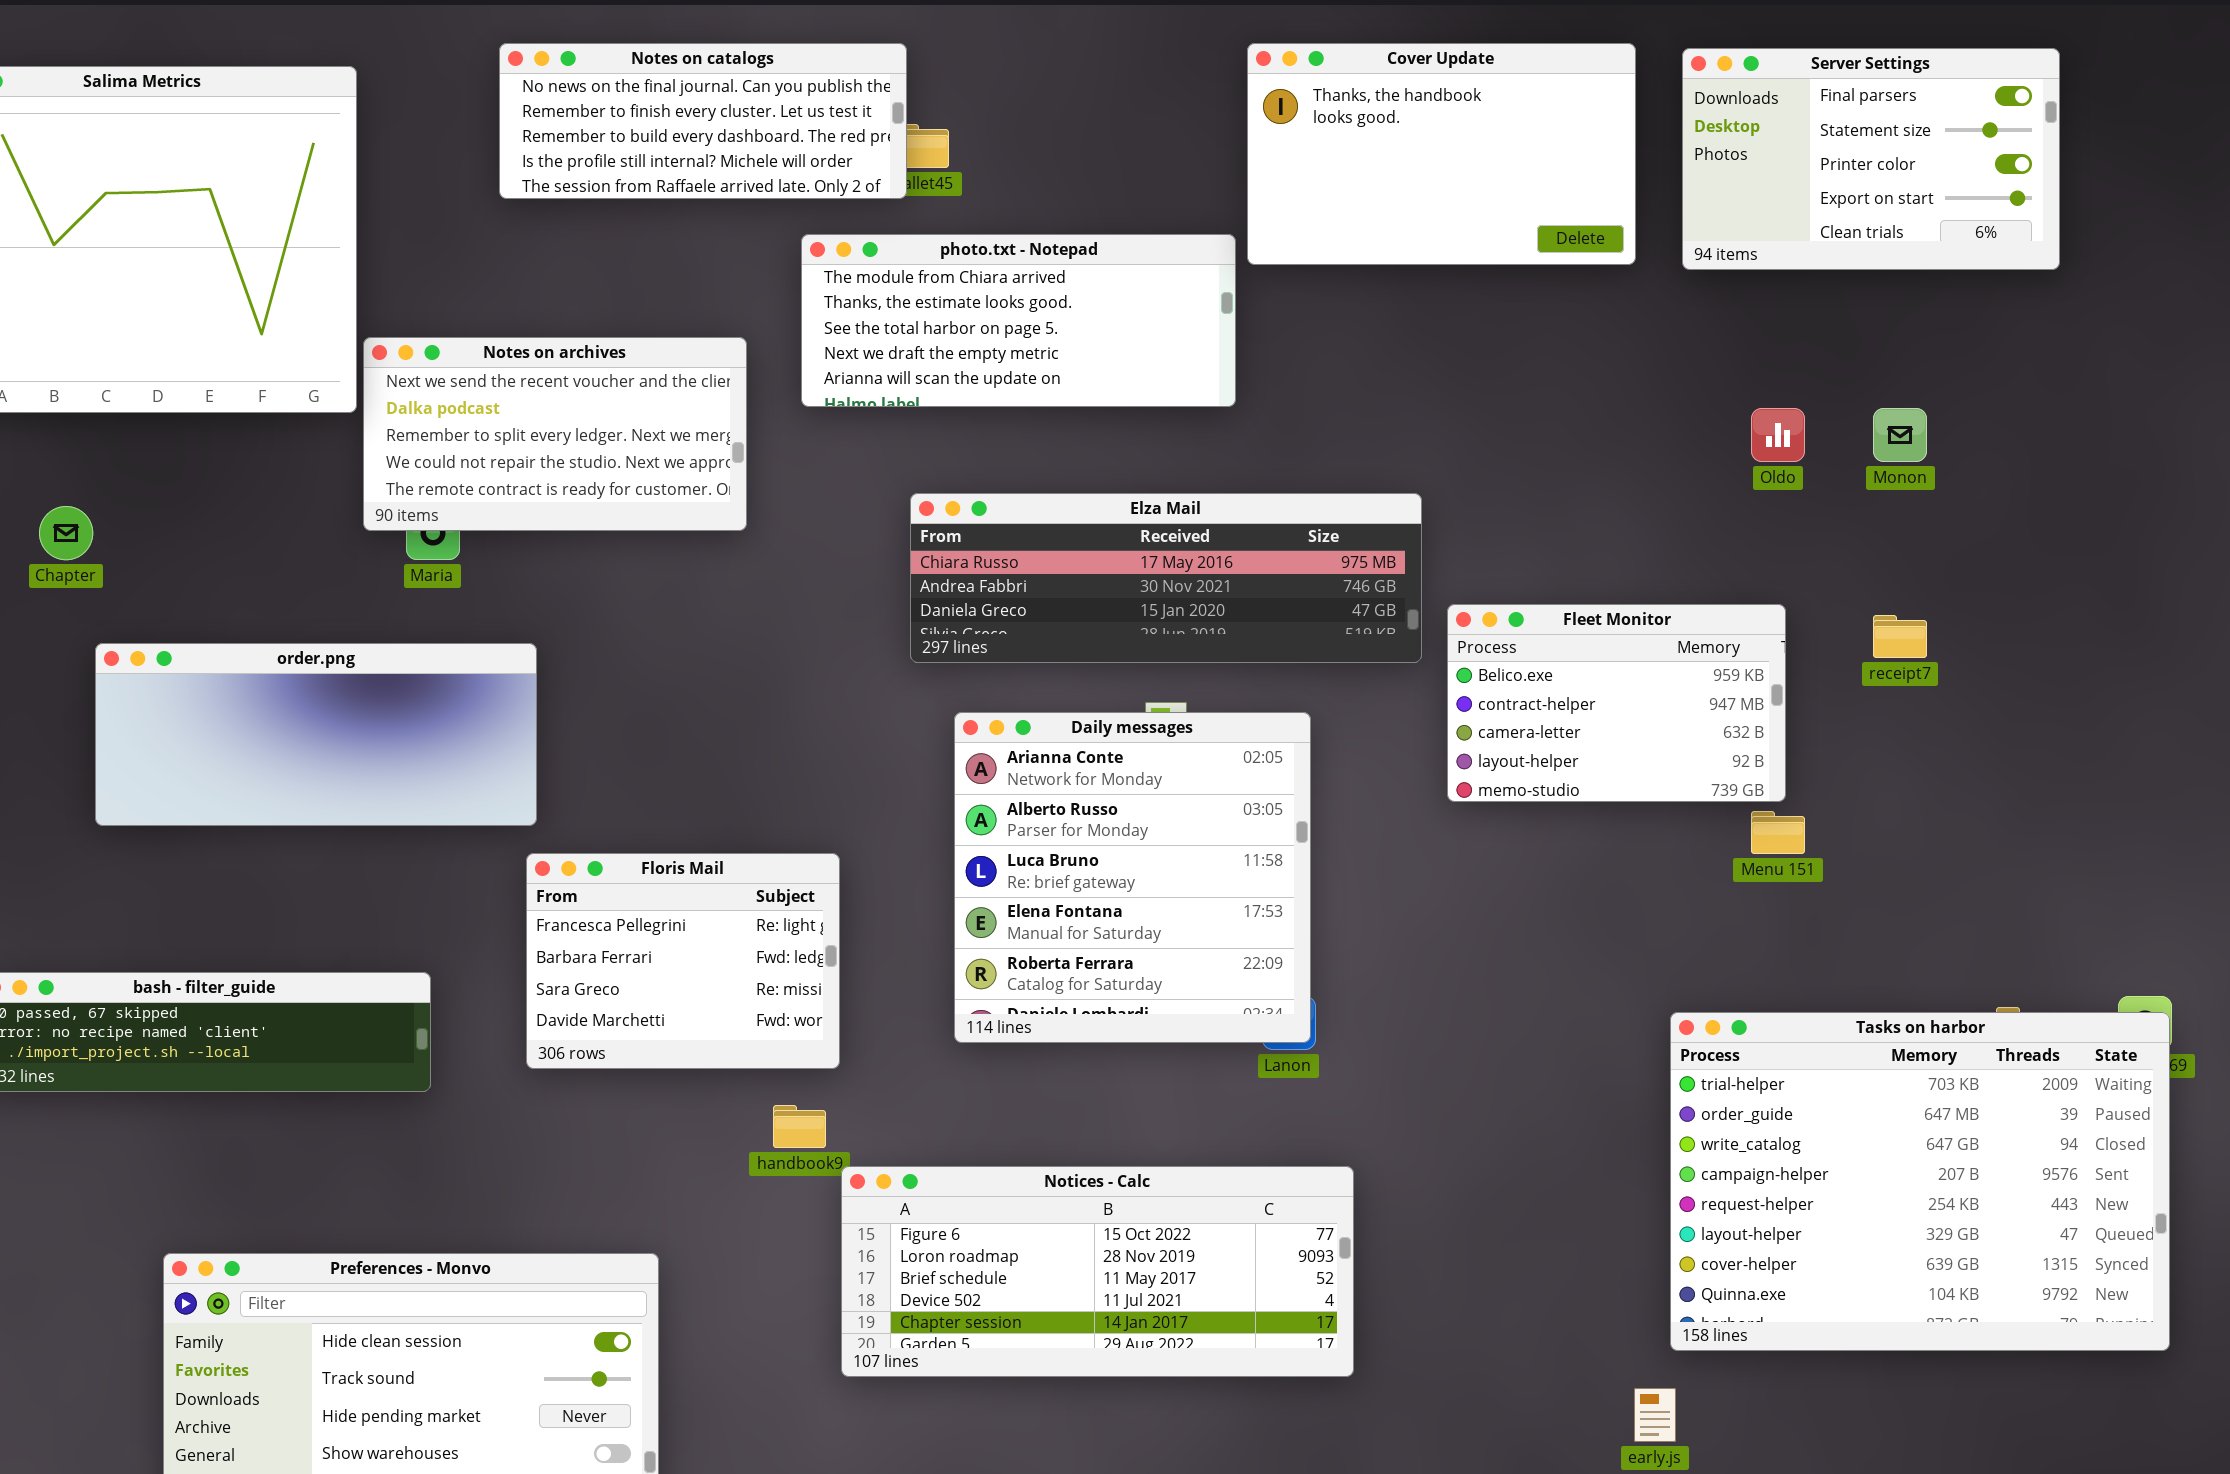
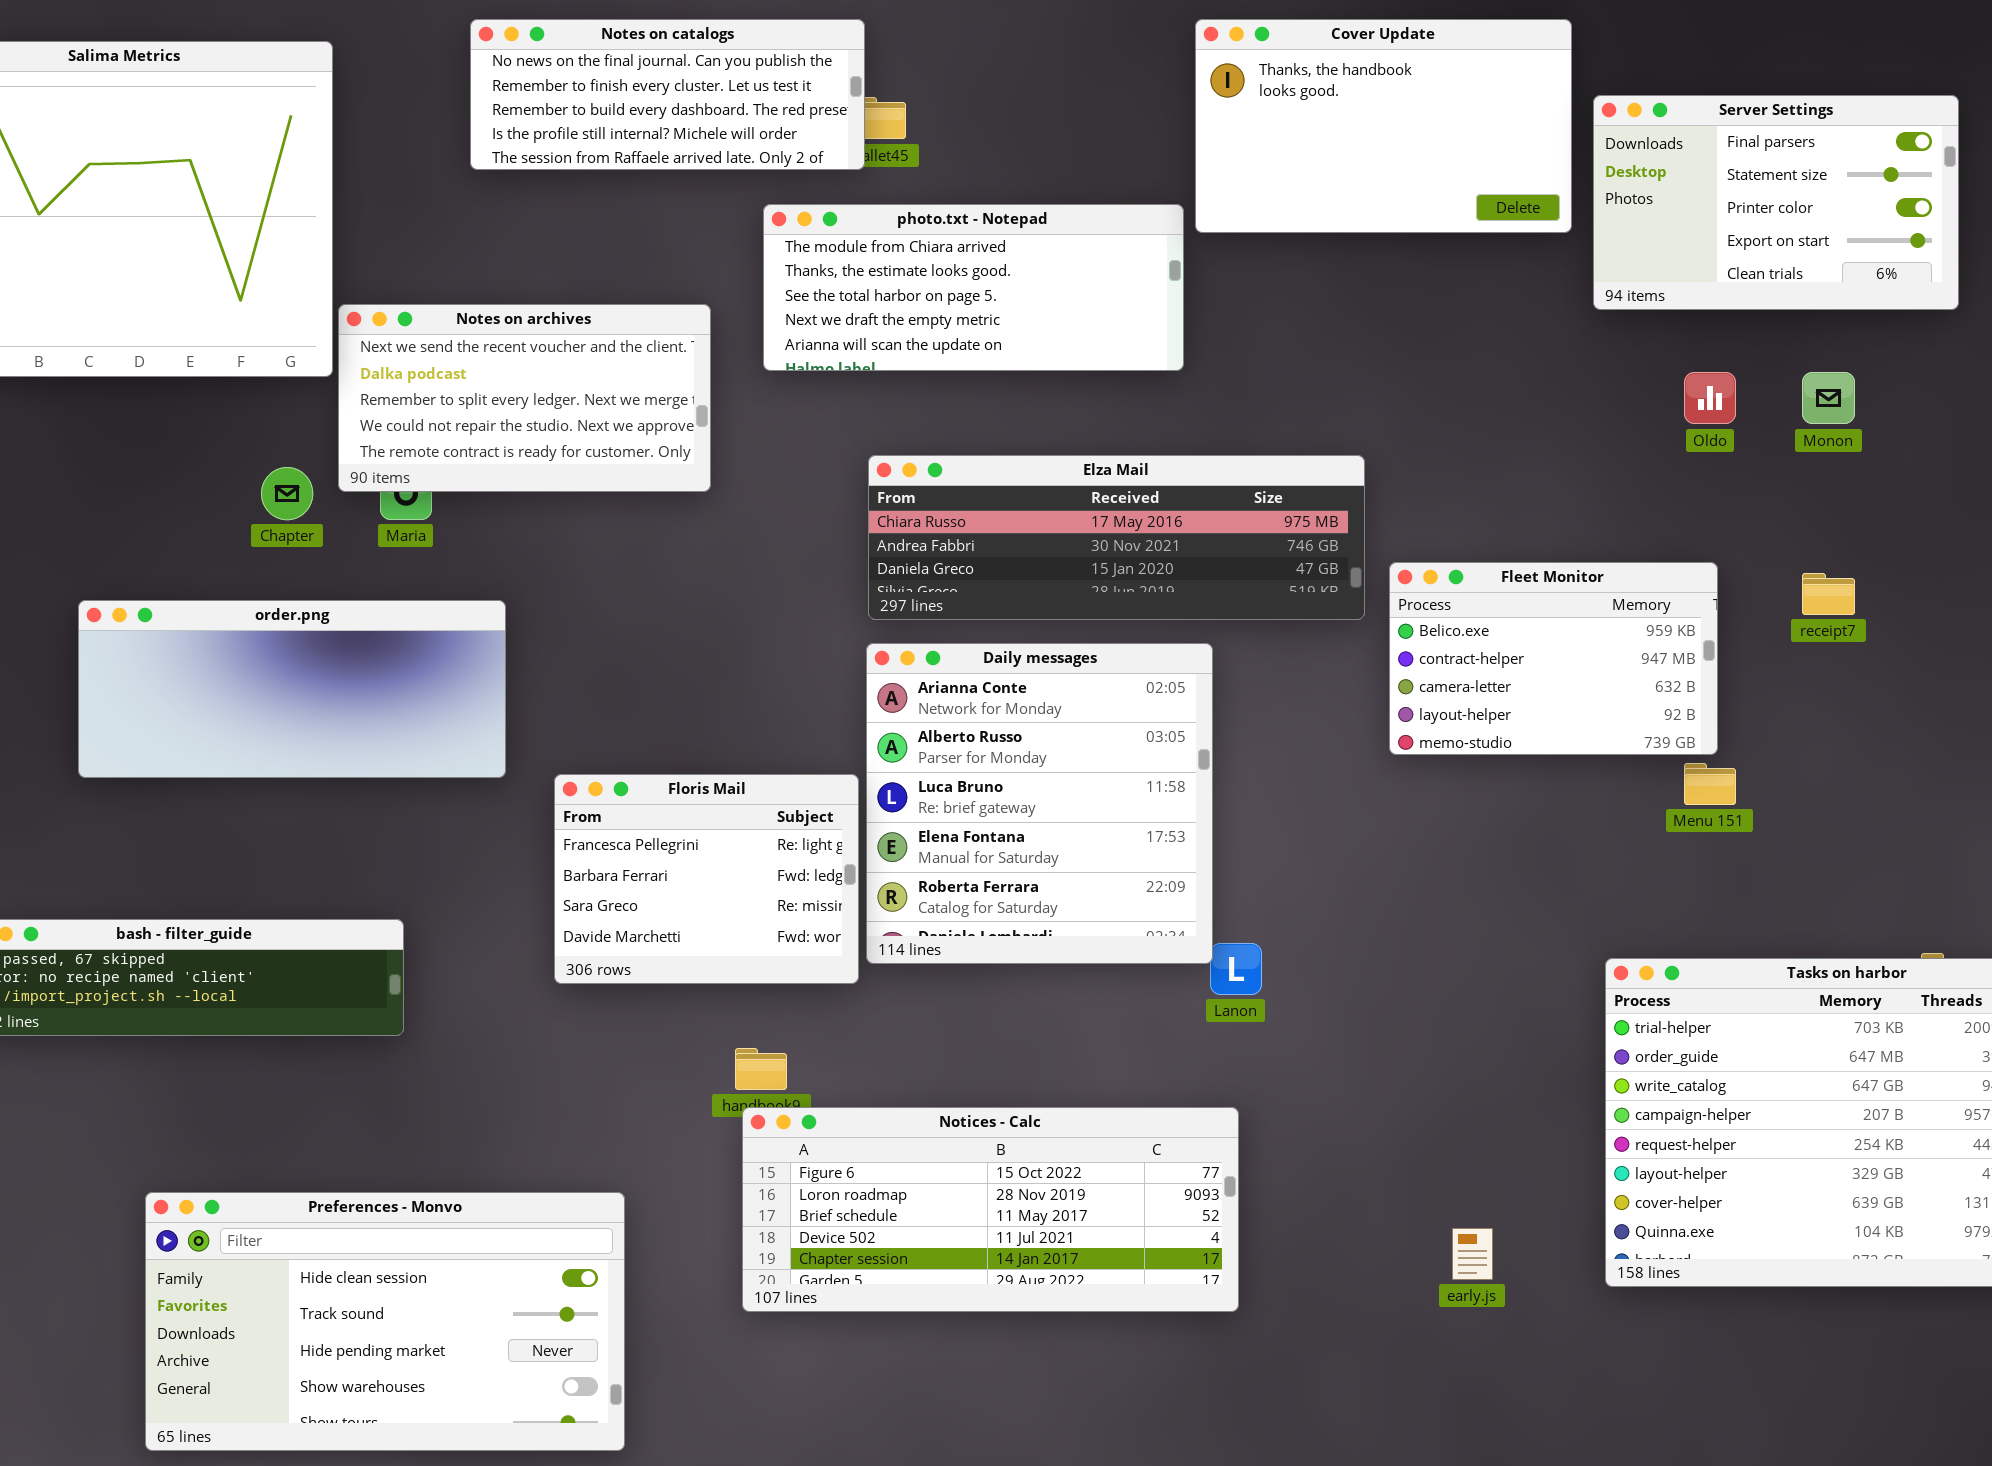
Server Settings: [1682,48,2060,270] -> [1593,95,1959,310], moved
Chapter: [39,506,93,560] -> [261,467,313,520], moved
Daily messages: [954,712,1311,1043] -> [866,643,1213,964], moved
Floris Mail: [526,853,840,1069] -> [554,774,859,984], moved
Notices - Calc: [841,1166,1354,1377] -> [742,1107,1239,1312], moved
early.js: [1634,1388,1676,1442] -> [1452,1228,1493,1280], moved

